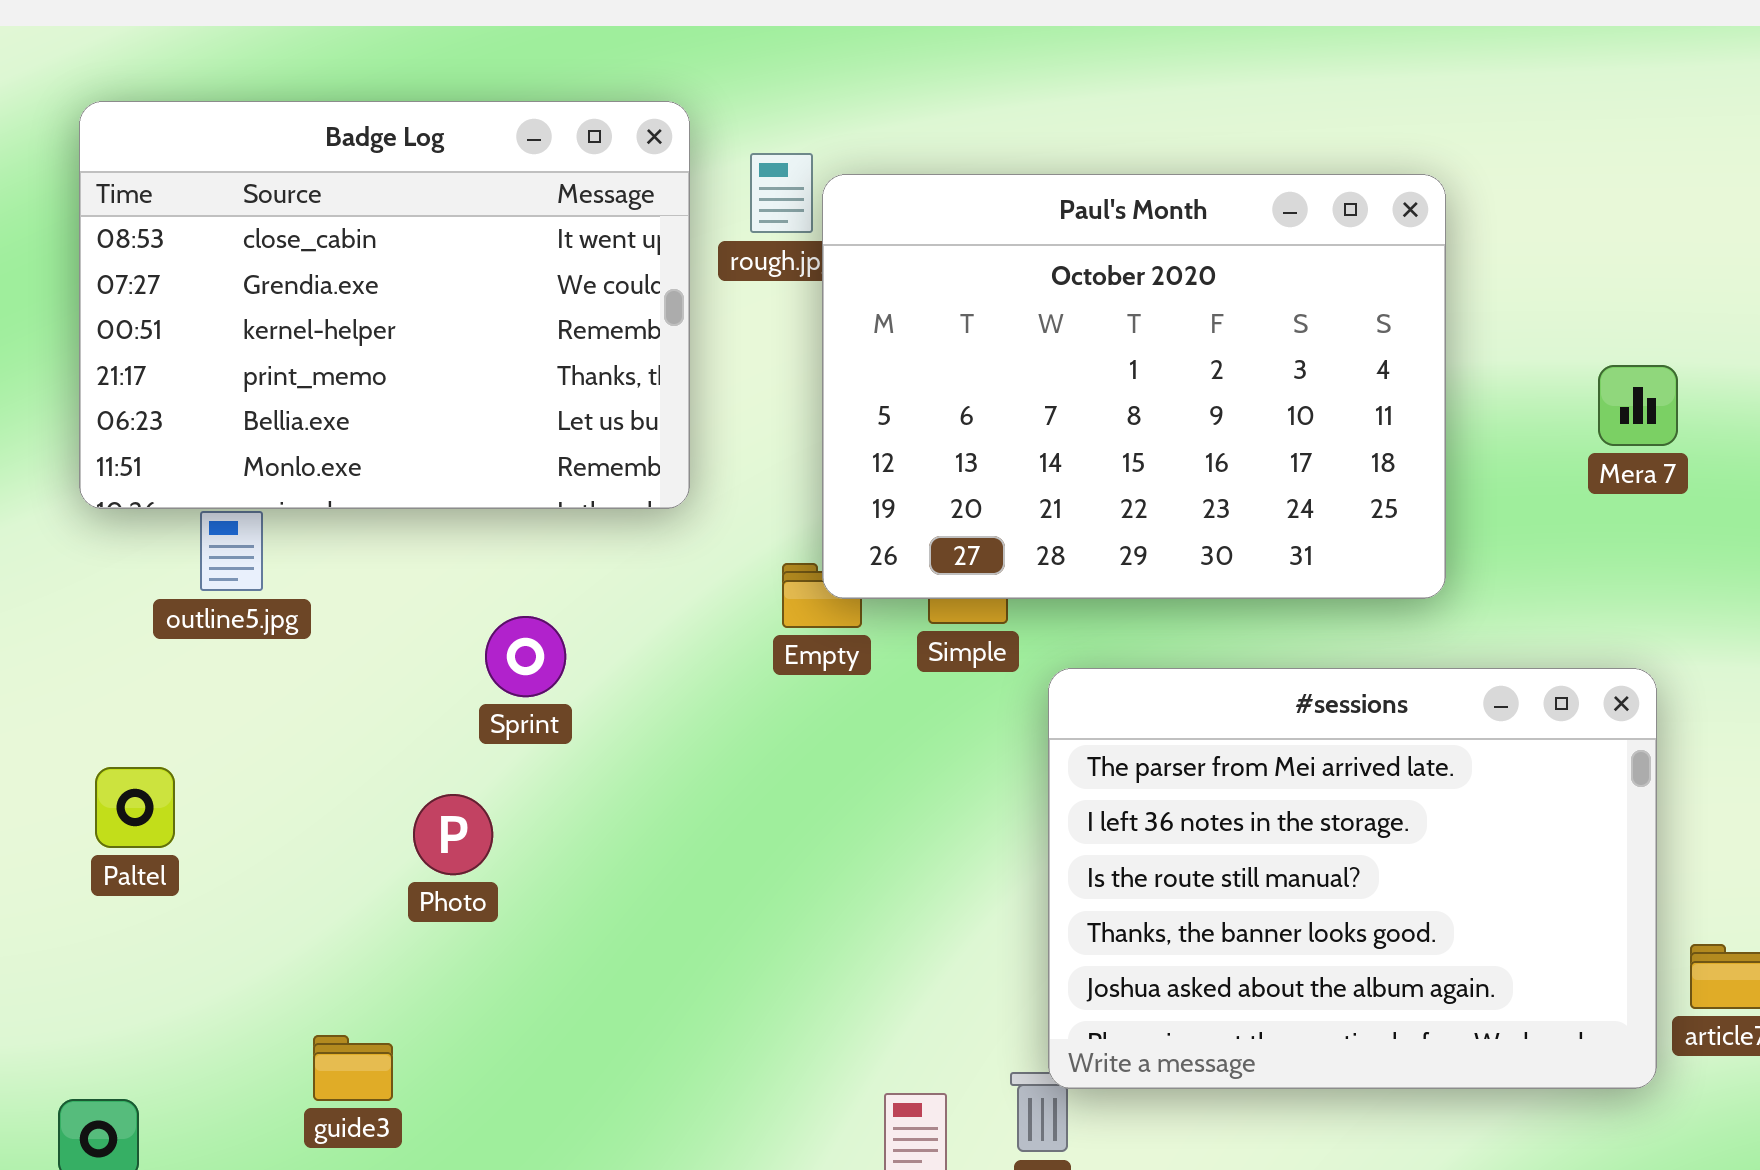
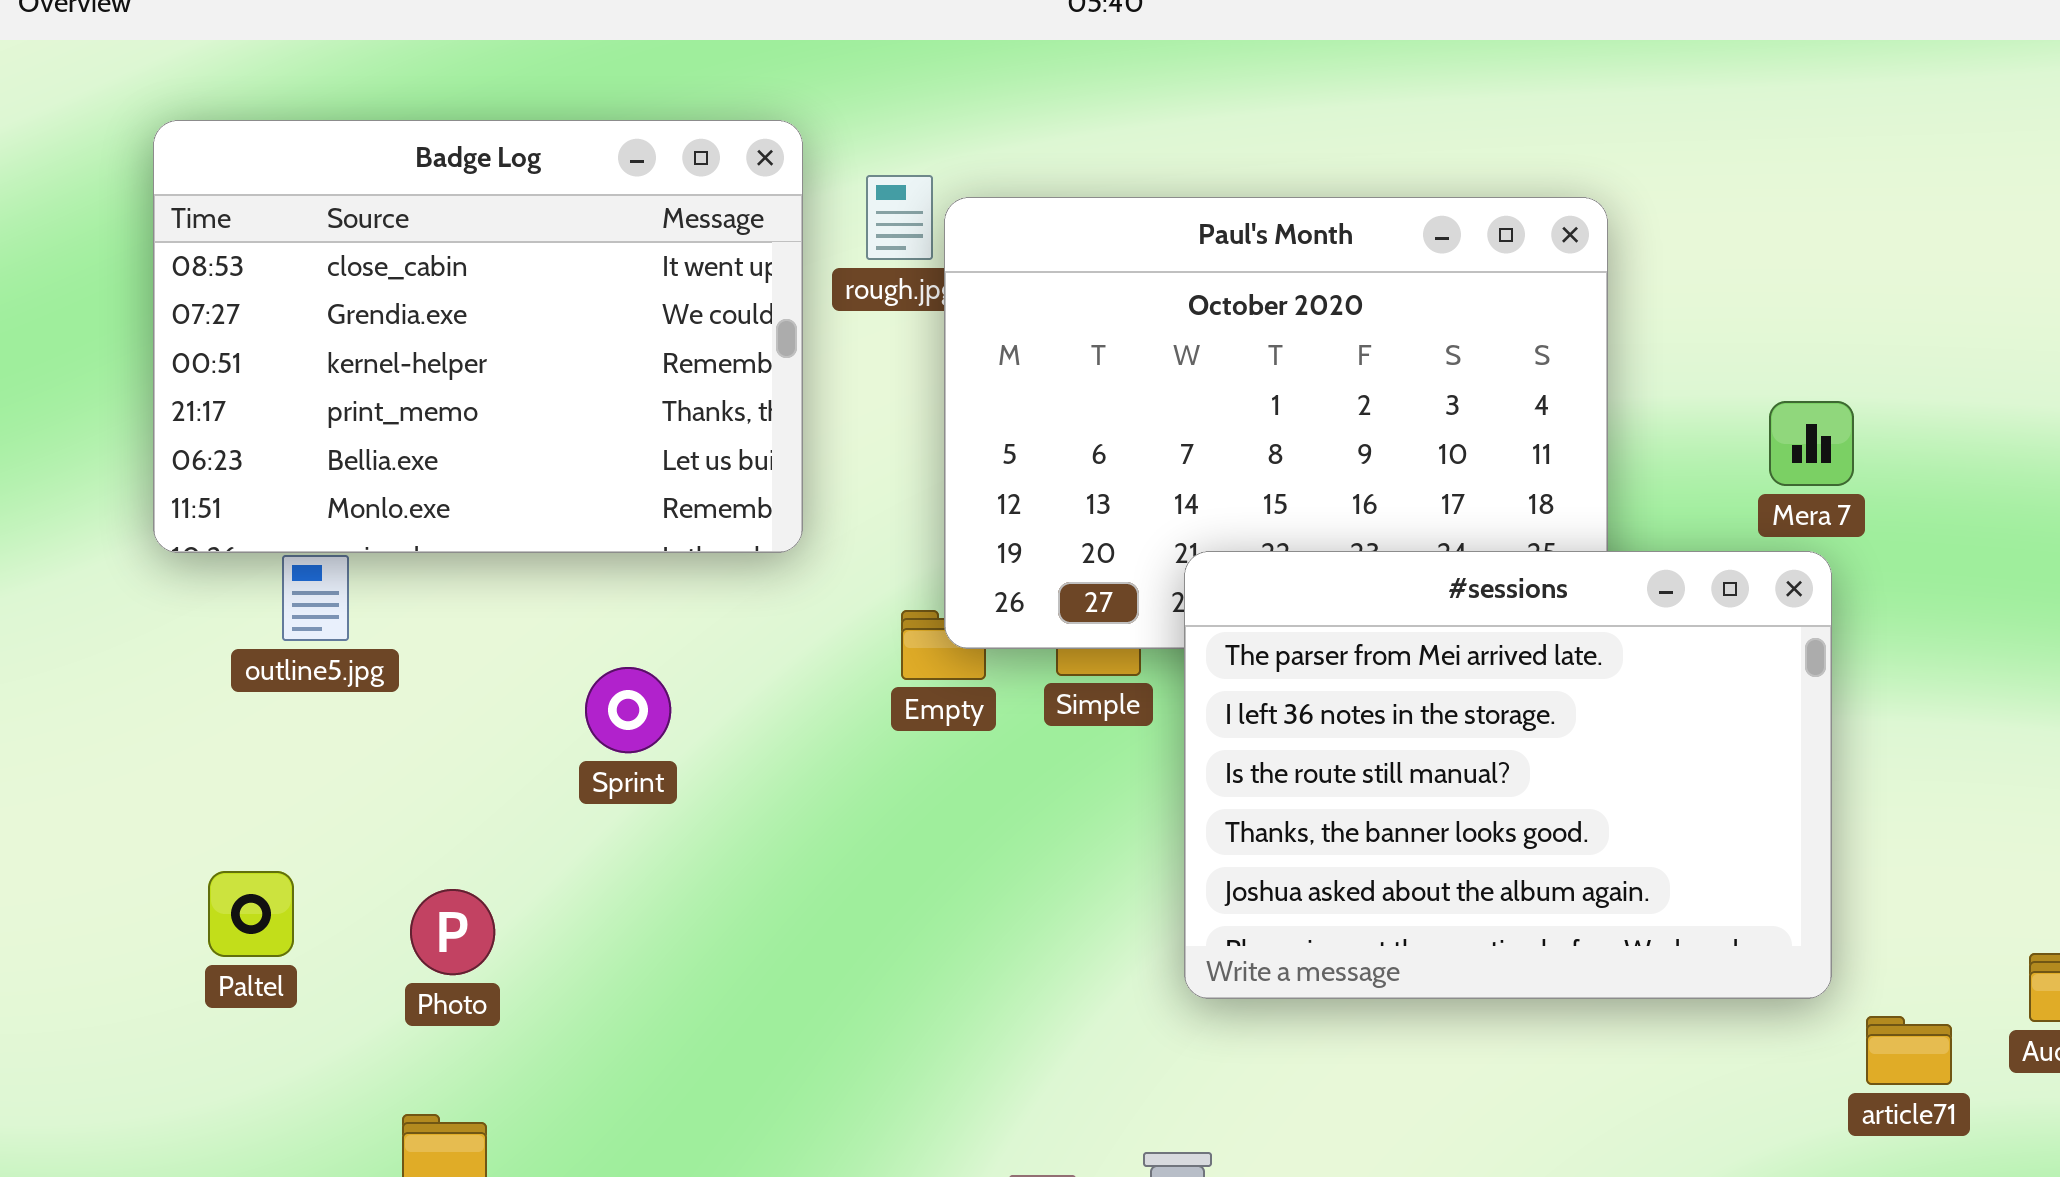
#sessions: [1048,668,1657,1089] -> [1184,551,1832,999], moved
Paltel: [95,767,175,848] -> [208,871,294,957], moved
Photo: [413,794,493,875] -> [410,889,495,975], moved

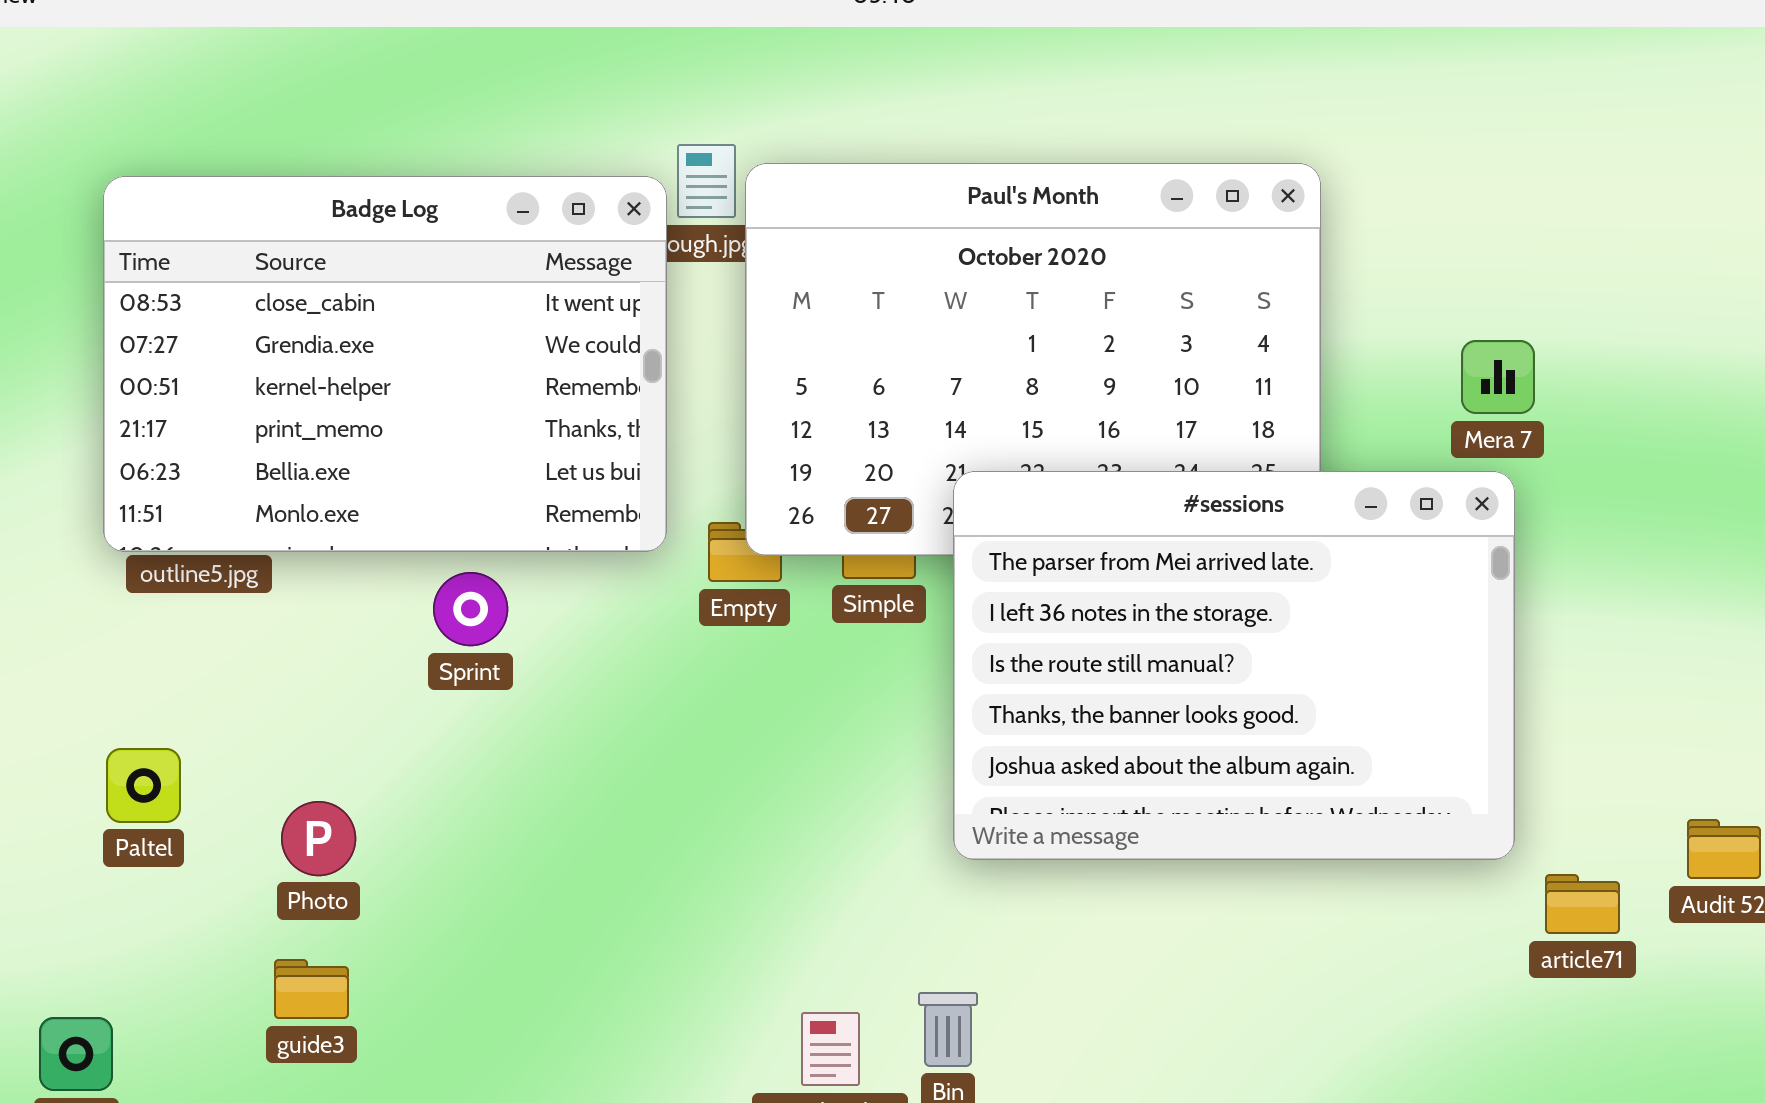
Badge Log: [153,120,803,553] -> [103,176,667,552], moved
Photo: [410,889,495,975] -> [281,801,356,876], moved

